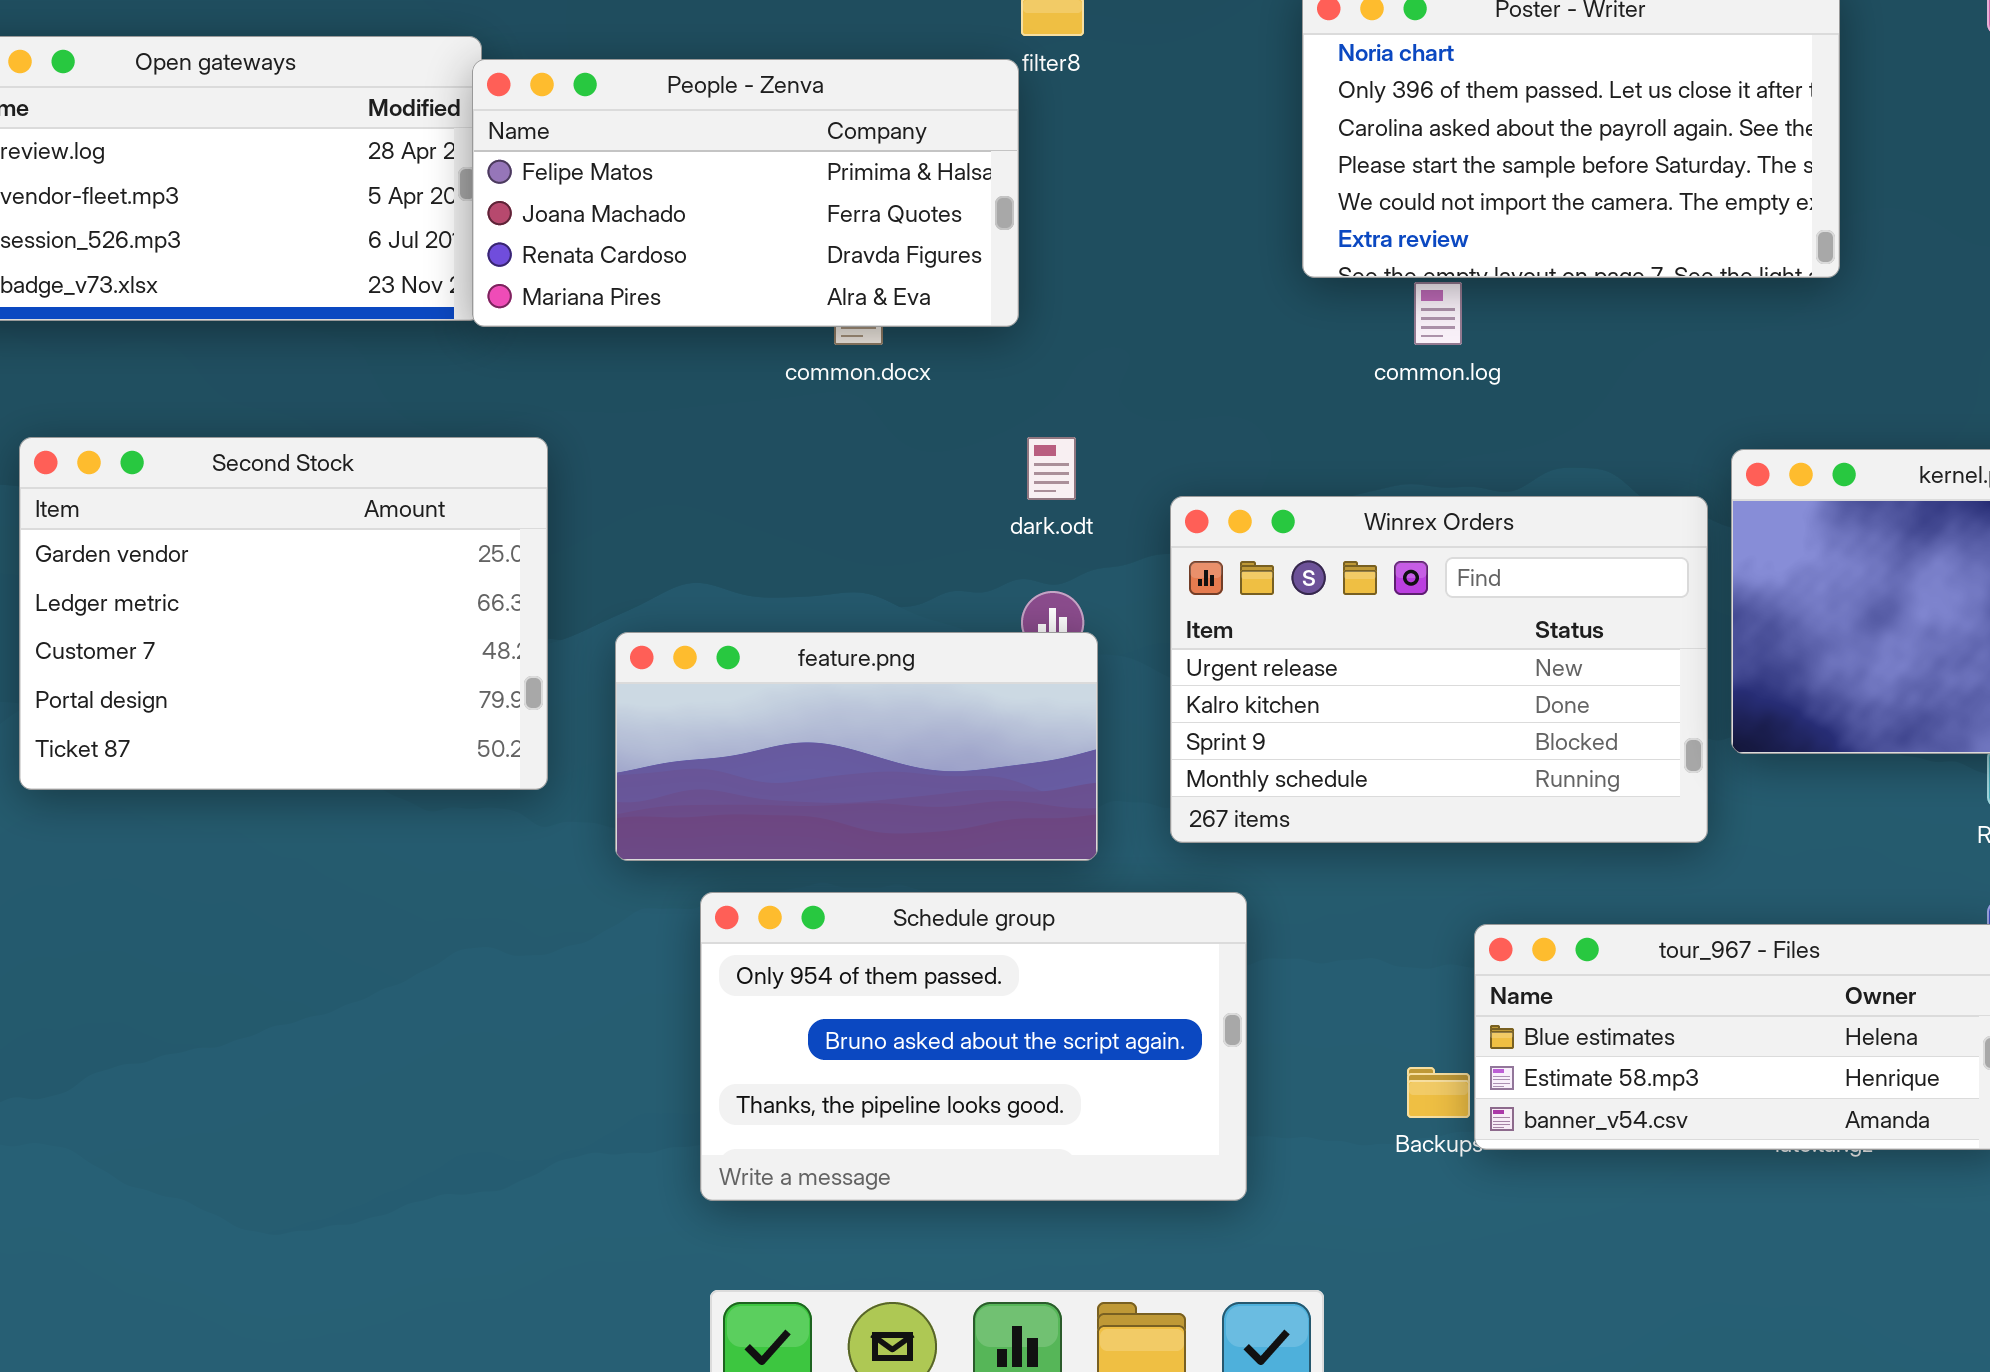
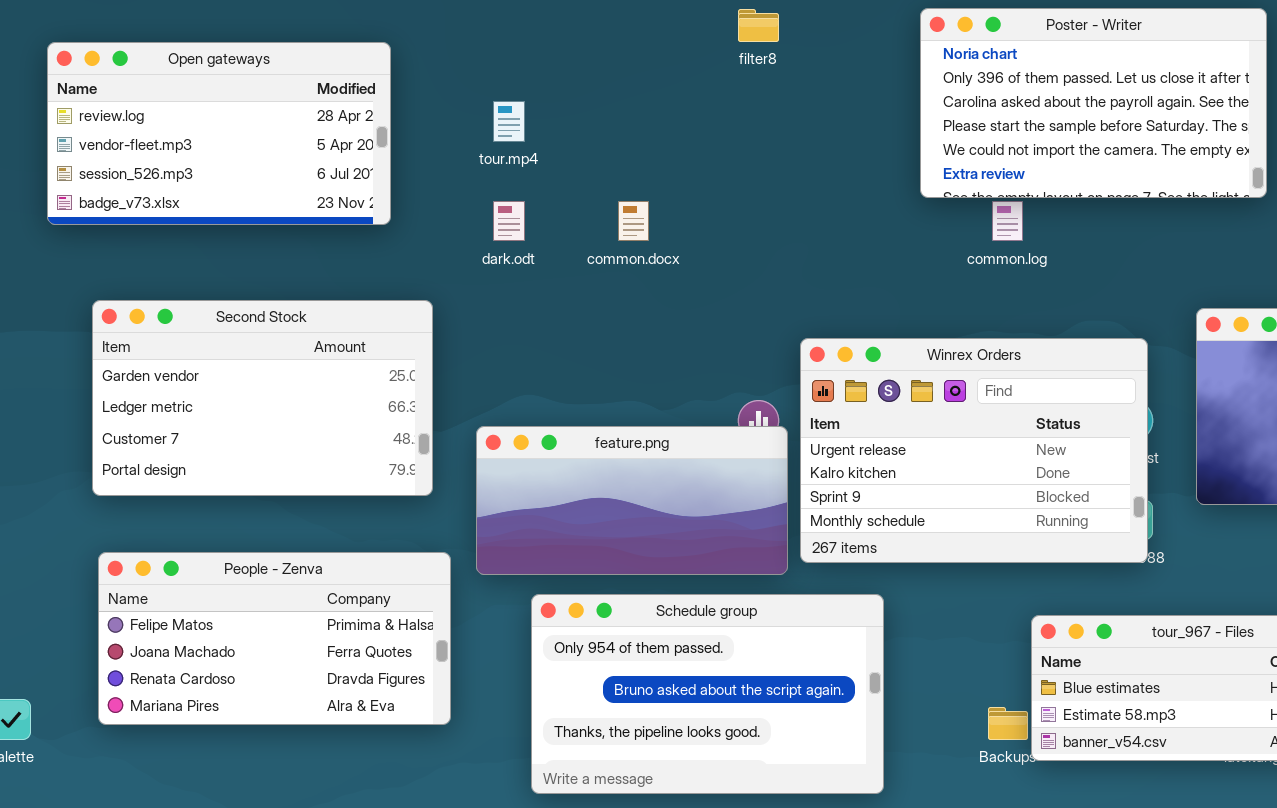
People - Zenva: [472,59,1019,327] -> [98,552,451,725], moved
Second Stock: [19,437,548,790] -> [92,300,433,496], resized
dark.odt: [1027,437,1076,500] -> [493,201,525,241], moved
Winrex Orders: [1170,496,1708,843] -> [800,338,1148,563], moved

